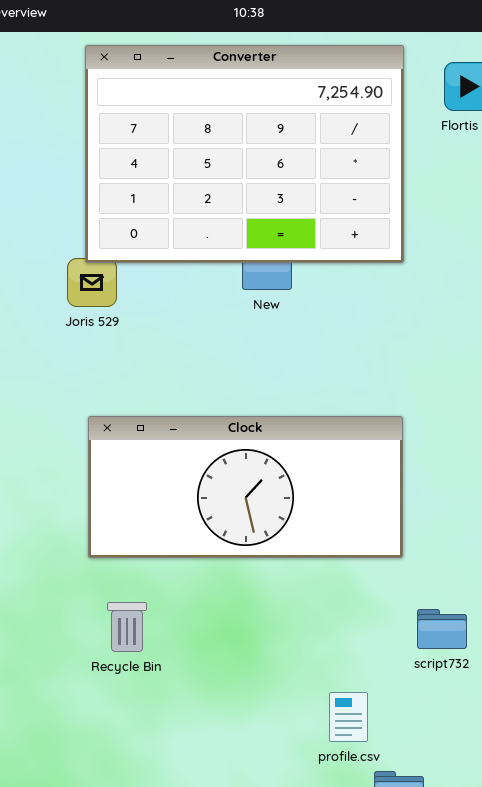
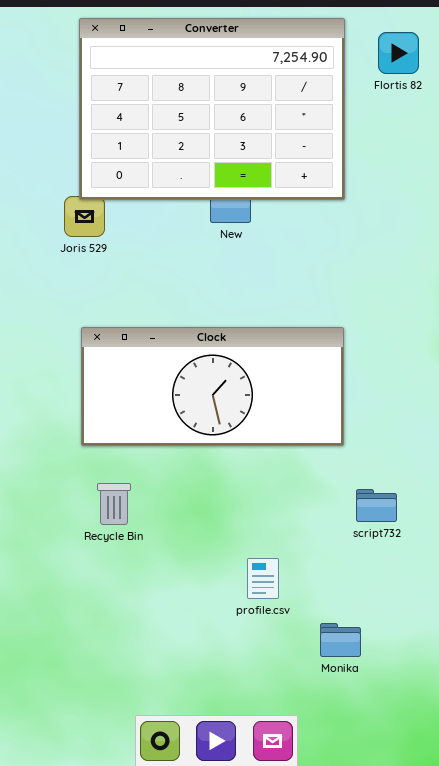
profile.csv: [329,692,368,742] -> [247,558,279,599], moved

